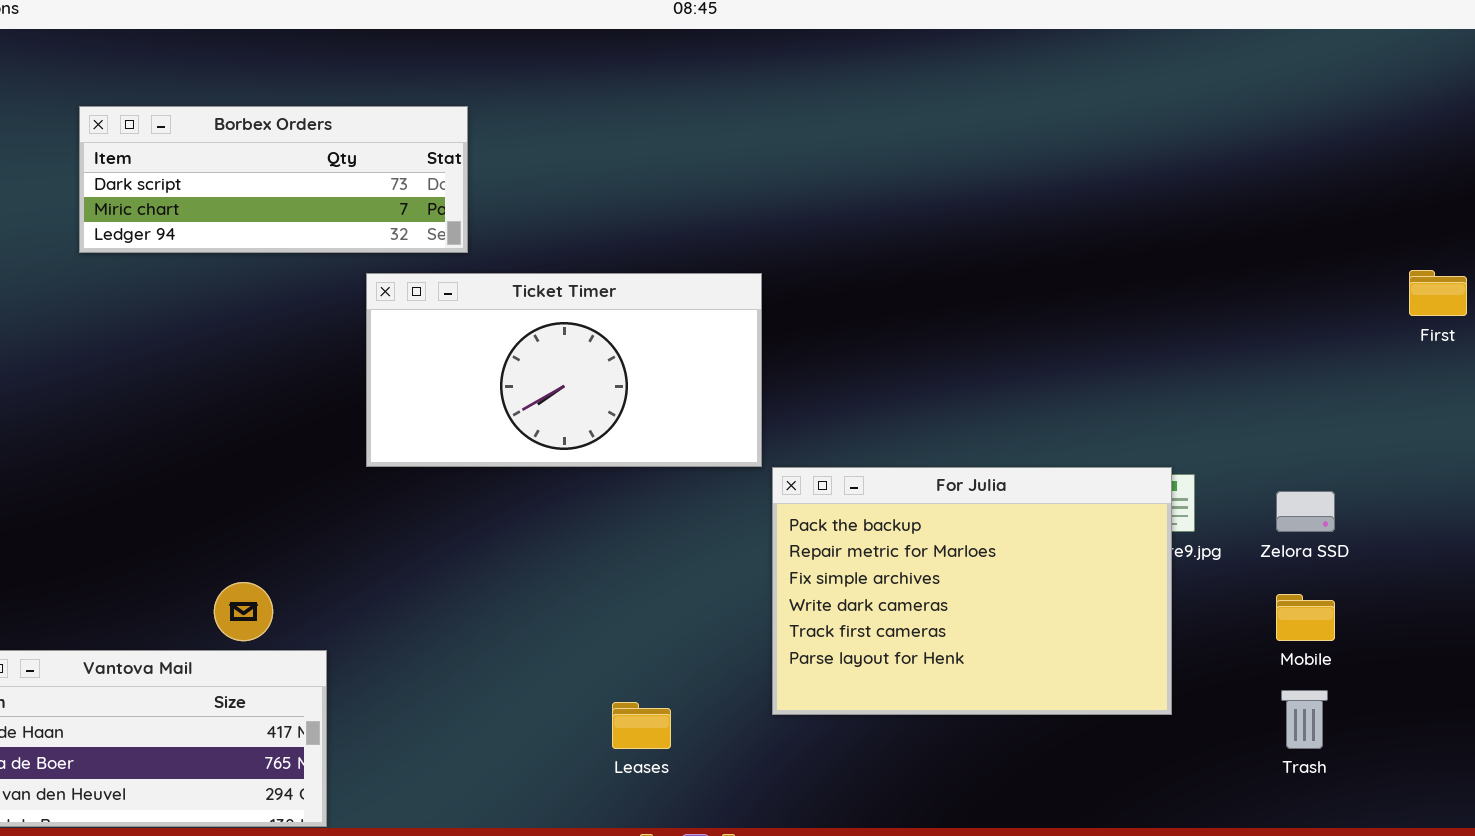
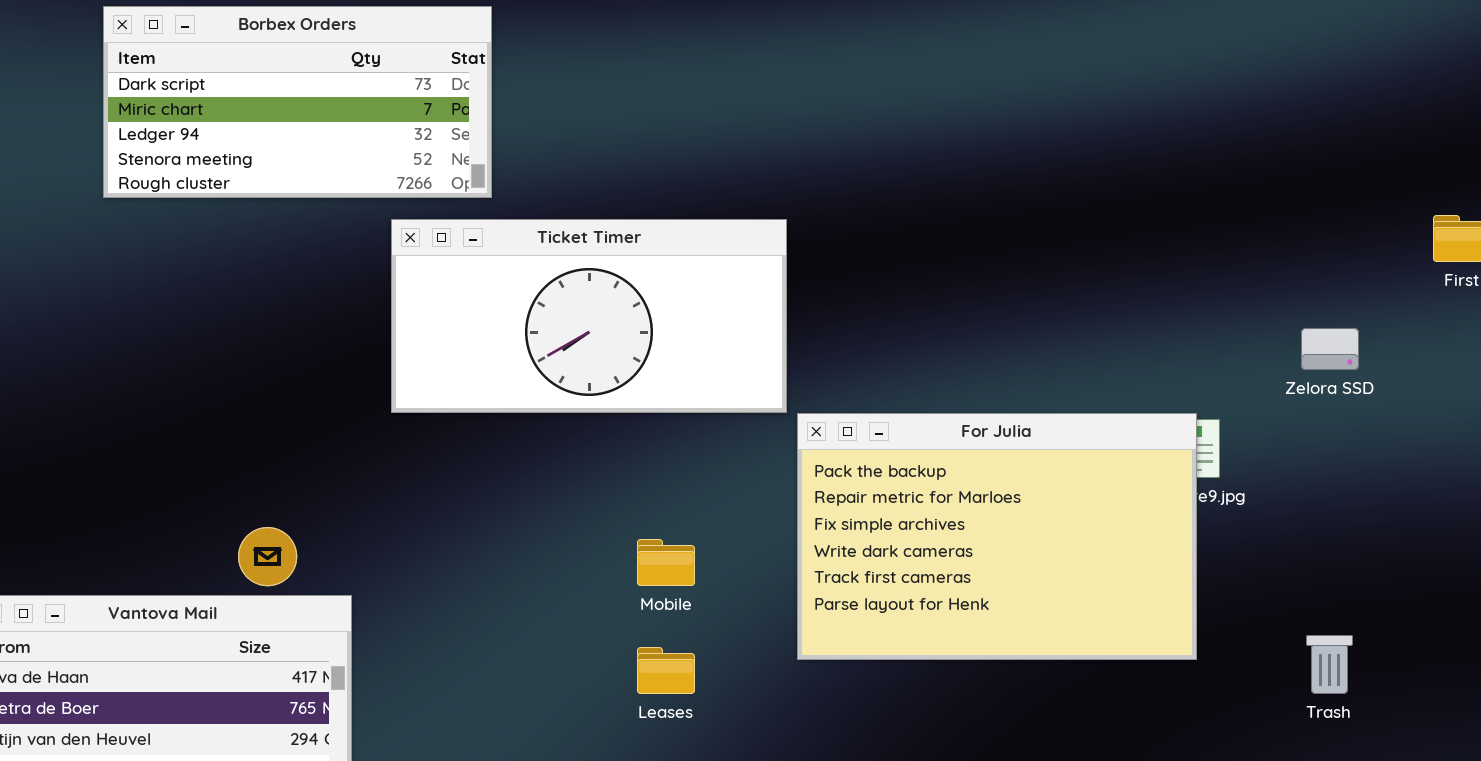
Borbex Orders: [79,106,468,253] -> [103,6,492,198], resized
Zelora SSD: [1276,491,1335,532] -> [1301,328,1359,370], moved
Mobile: [1276,594,1335,641] -> [637,539,695,586], moved

